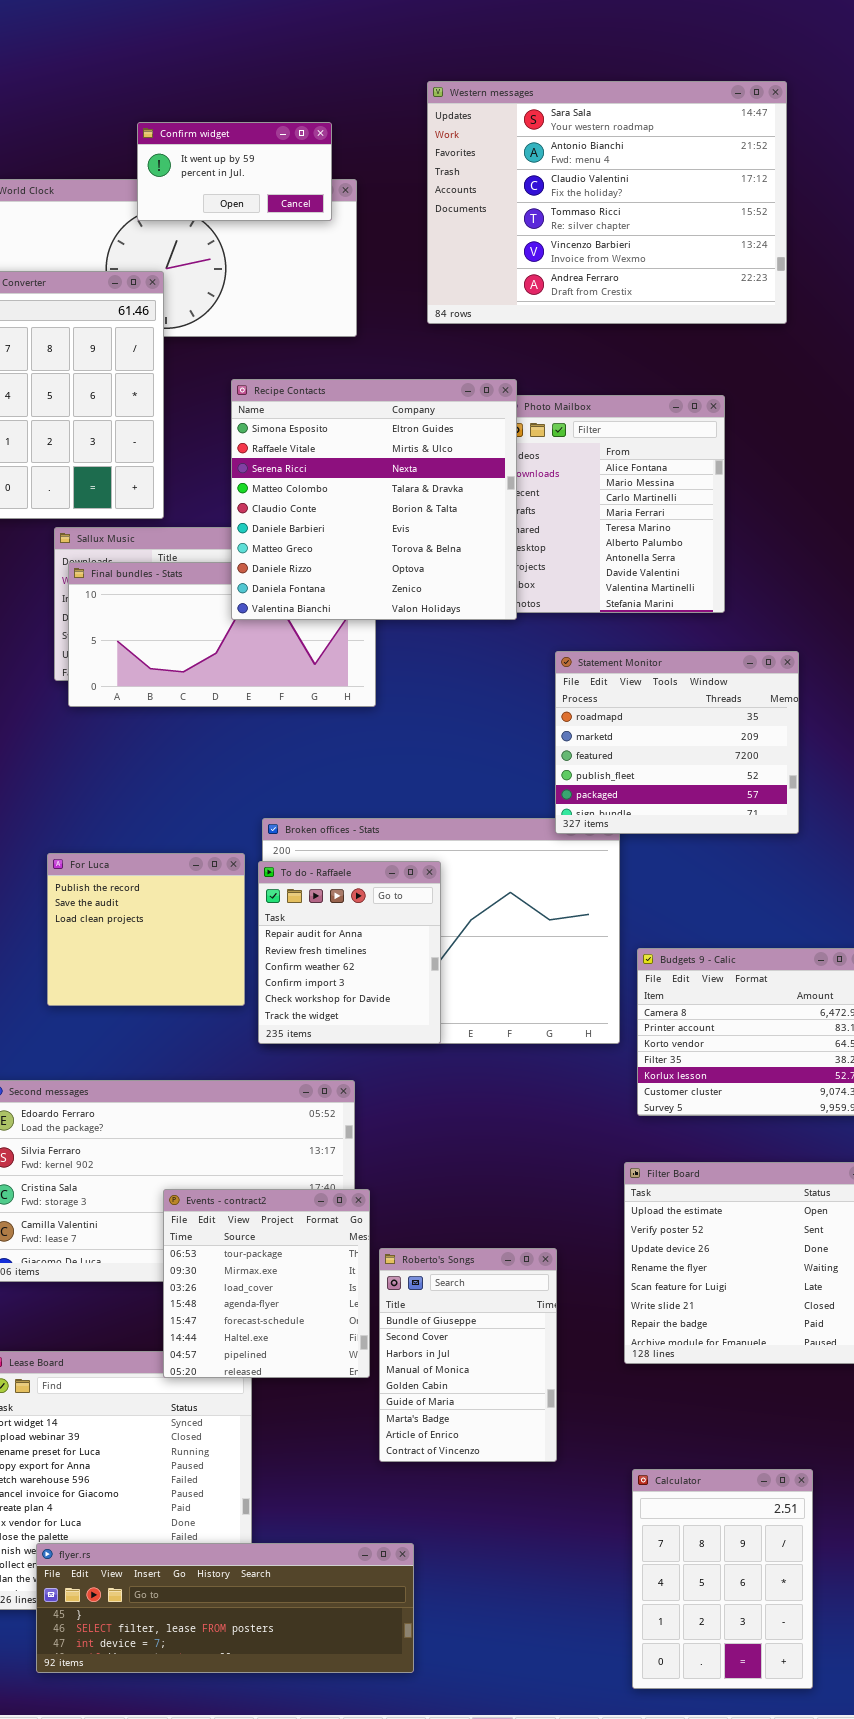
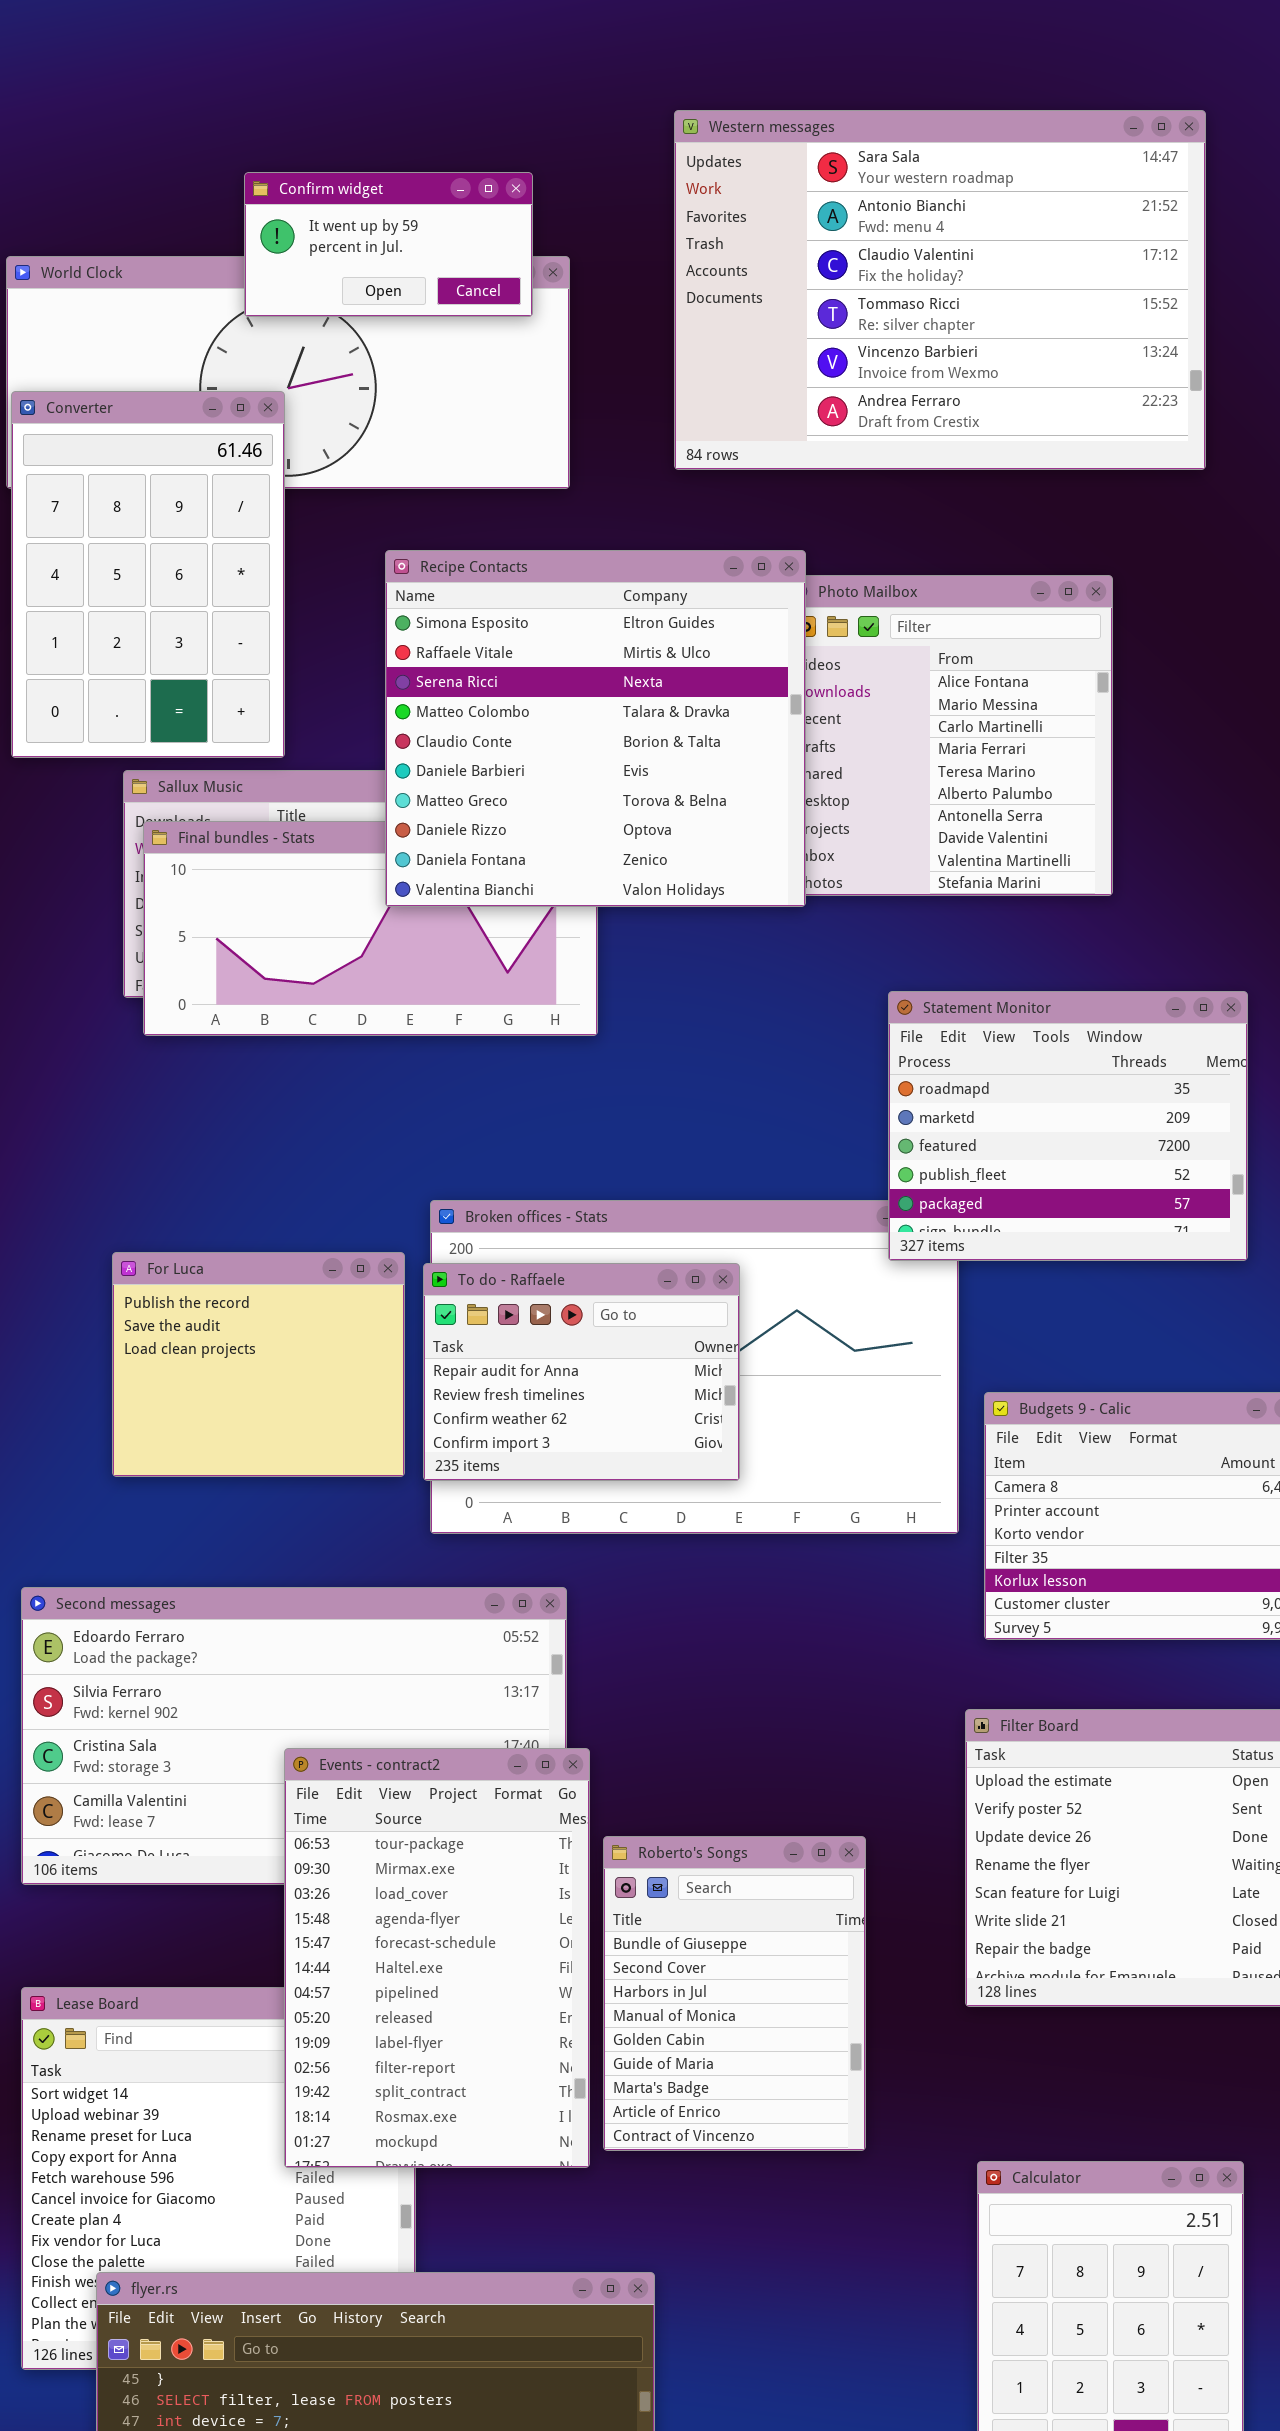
Statement Monitor: [555,651,799,834] -> [888,991,1248,1261], moved
To do - Raffaele: [258,861,441,1044] -> [423,1263,740,1481], resized
Events - contract2: [163,1189,370,1378] -> [284,1748,590,2168], resized

